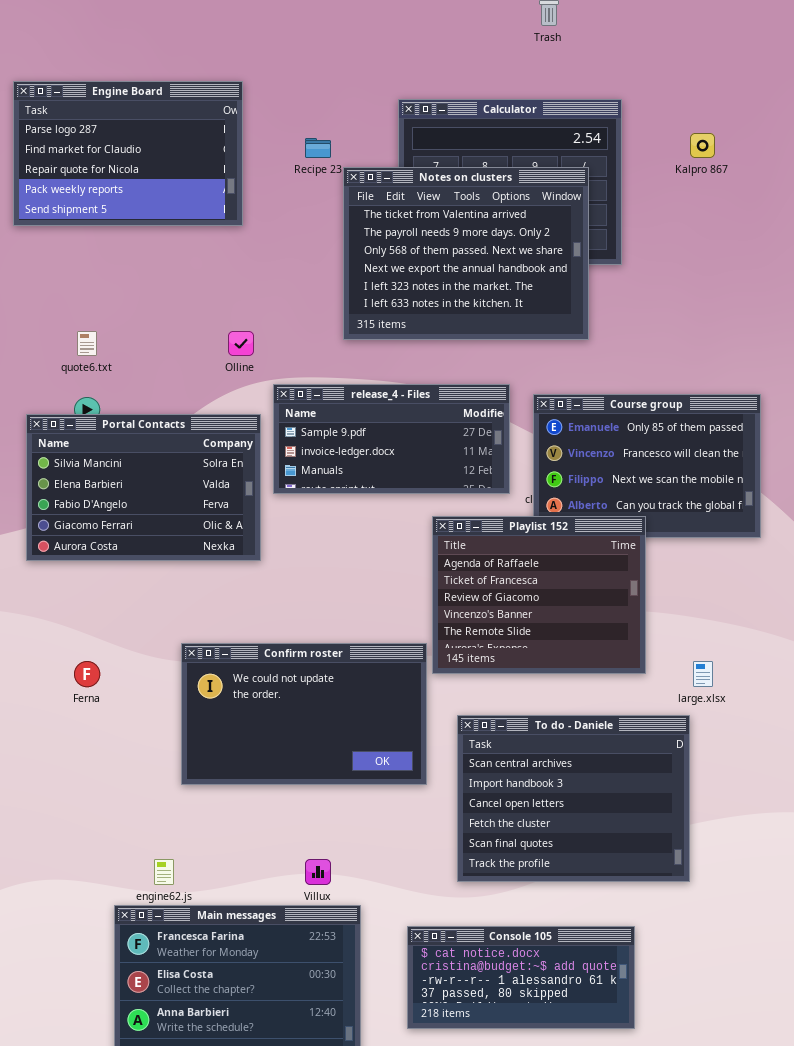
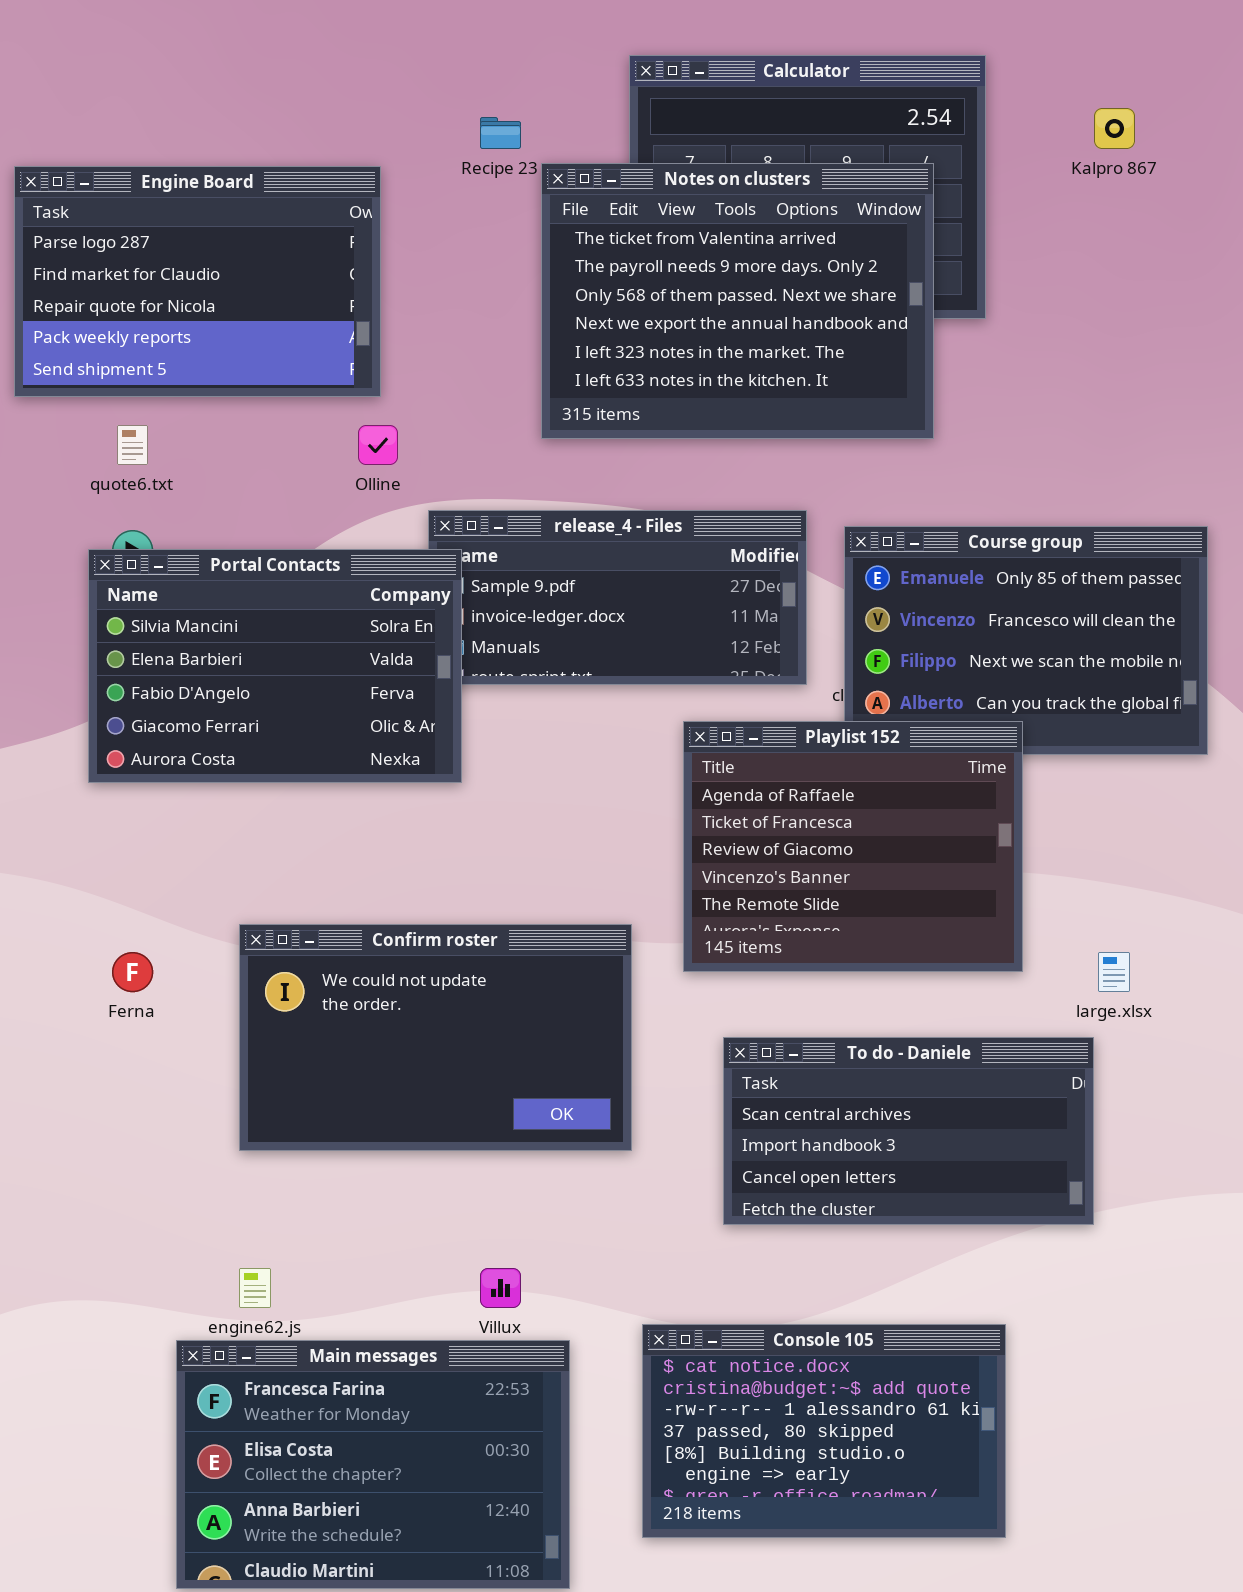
Engine Board: [13,81,243,226] -> [14,166,381,397], moved
Portal Contacts: [26,414,261,561] -> [88,549,462,783], moved
Confirm roster: [181,643,427,785] -> [239,924,632,1151], moved
To do - Daniele: [457,715,690,882] -> [723,1037,1094,1225], resized
Console 105: [407,926,635,1029] -> [642,1324,1006,1538], resized

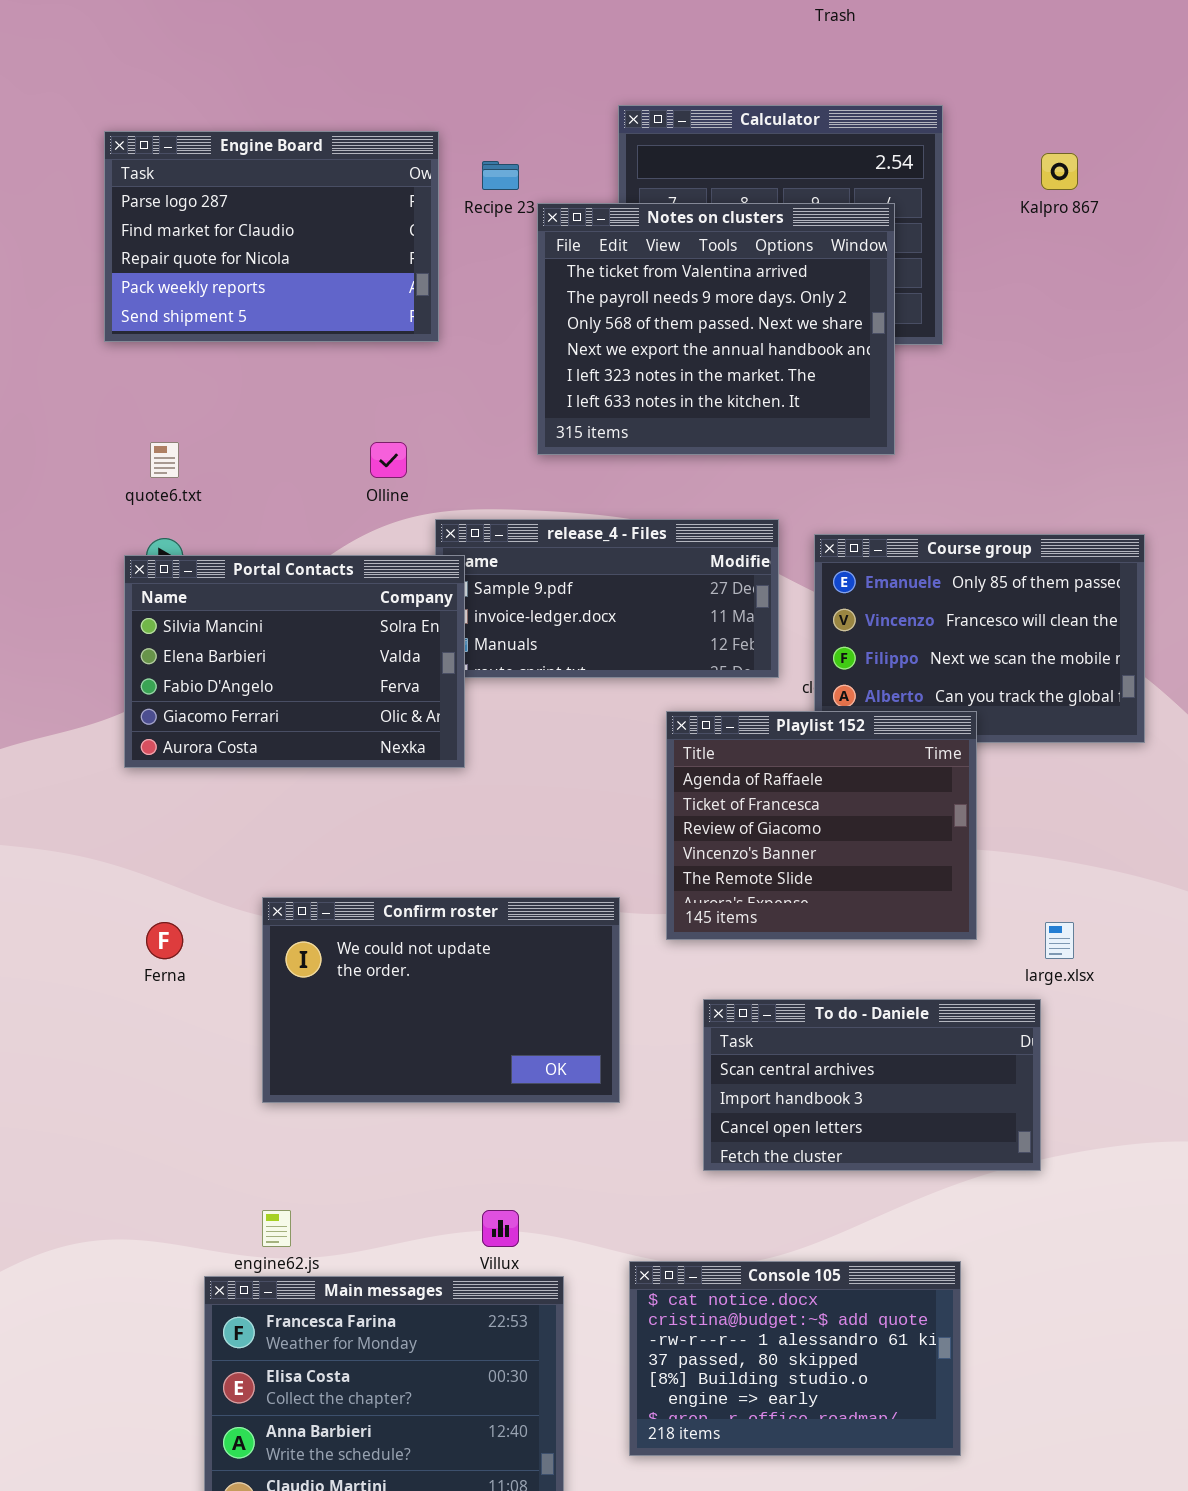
Engine Board: [14,166,381,397] -> [104,131,439,342], moved

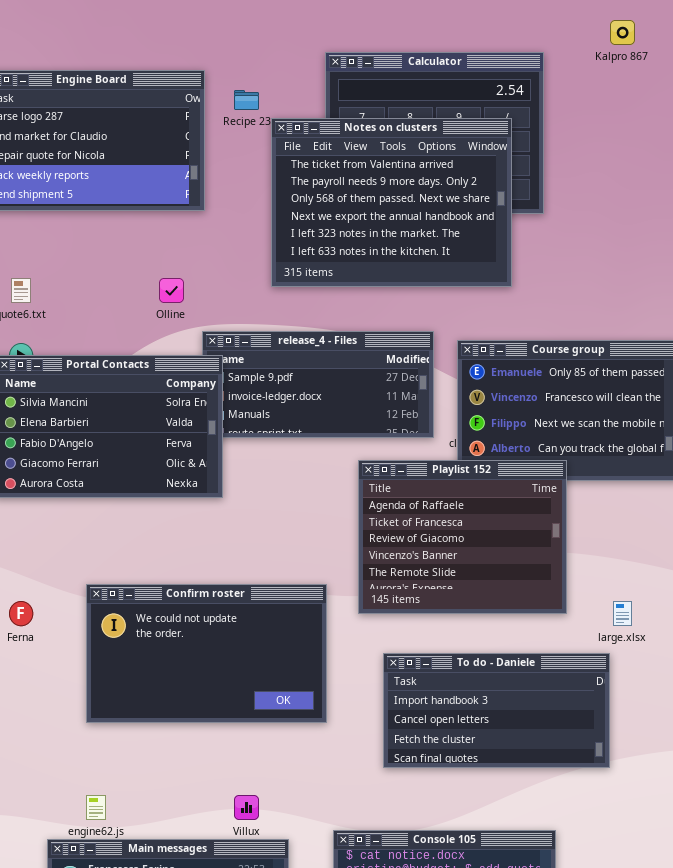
Kalpro 867: [1041,153,1078,190] -> [610,20,635,45], moved
To do - Daniele: [703,999,1041,1171] -> [383,653,610,768], scrolled down 1 row

